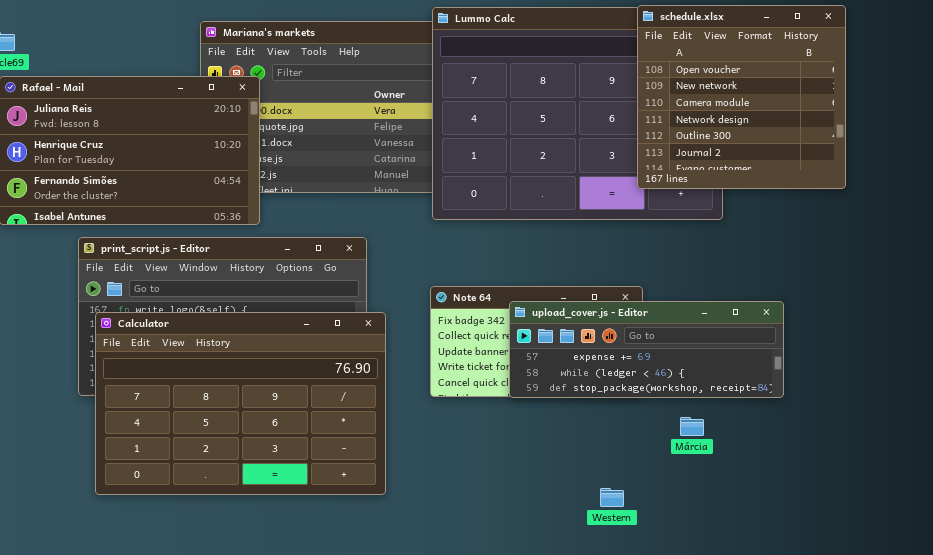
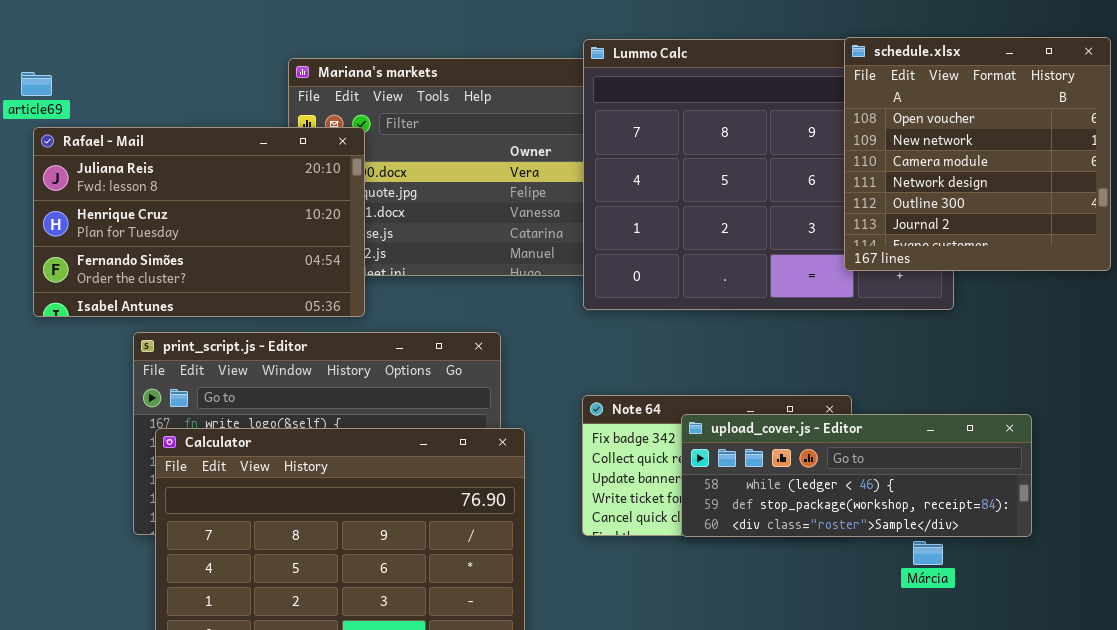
upload_cover.js - Editor: [509,301,784,398] -> [681,414,1032,537], scrolled down 1 row
Márcia: [680,417,704,436] -> [913,541,943,565], moved

